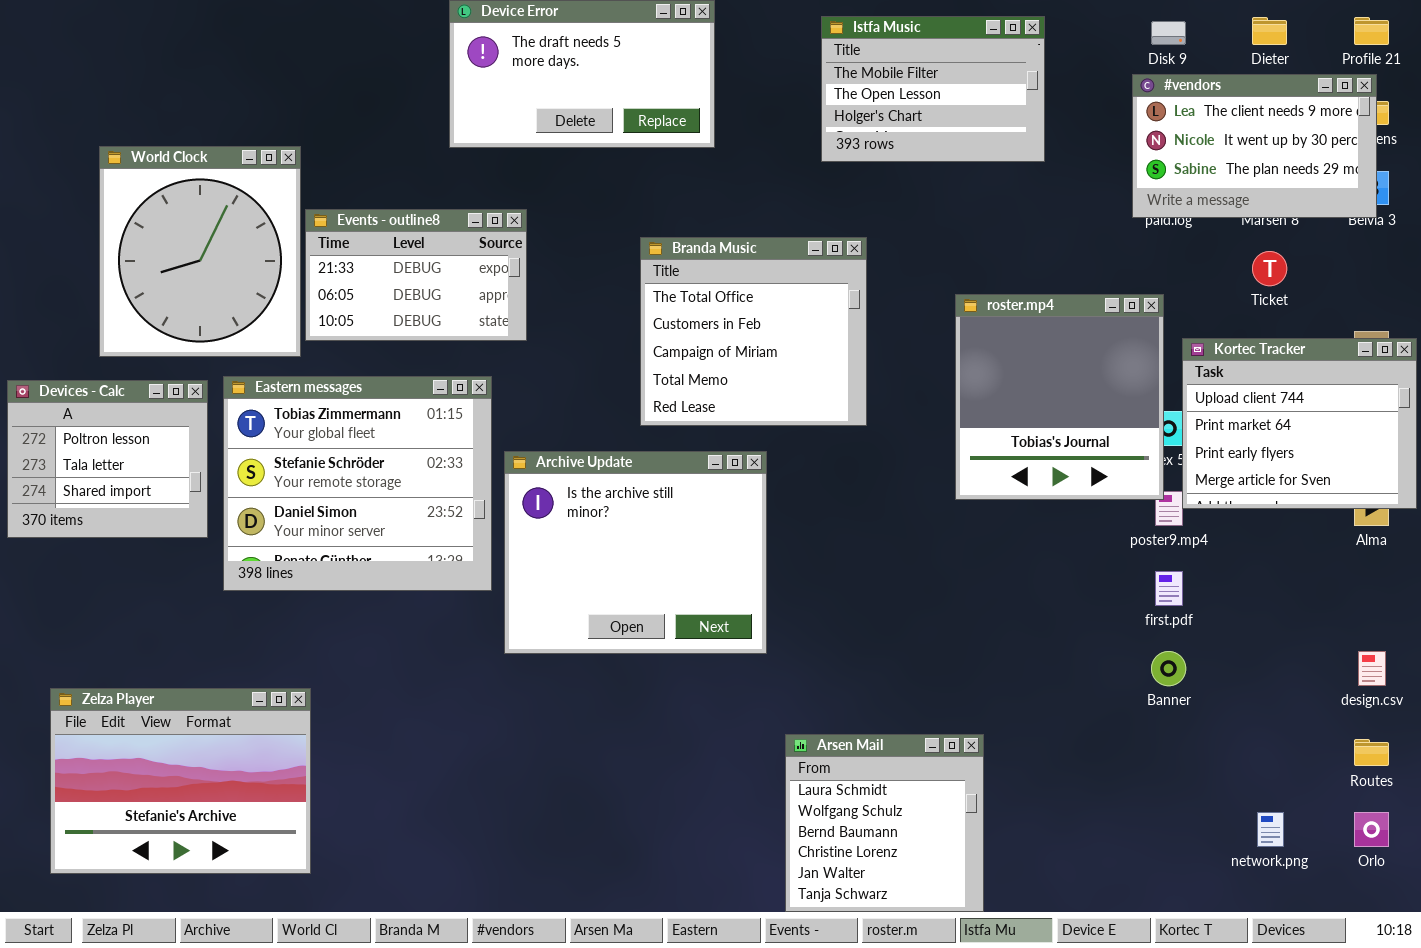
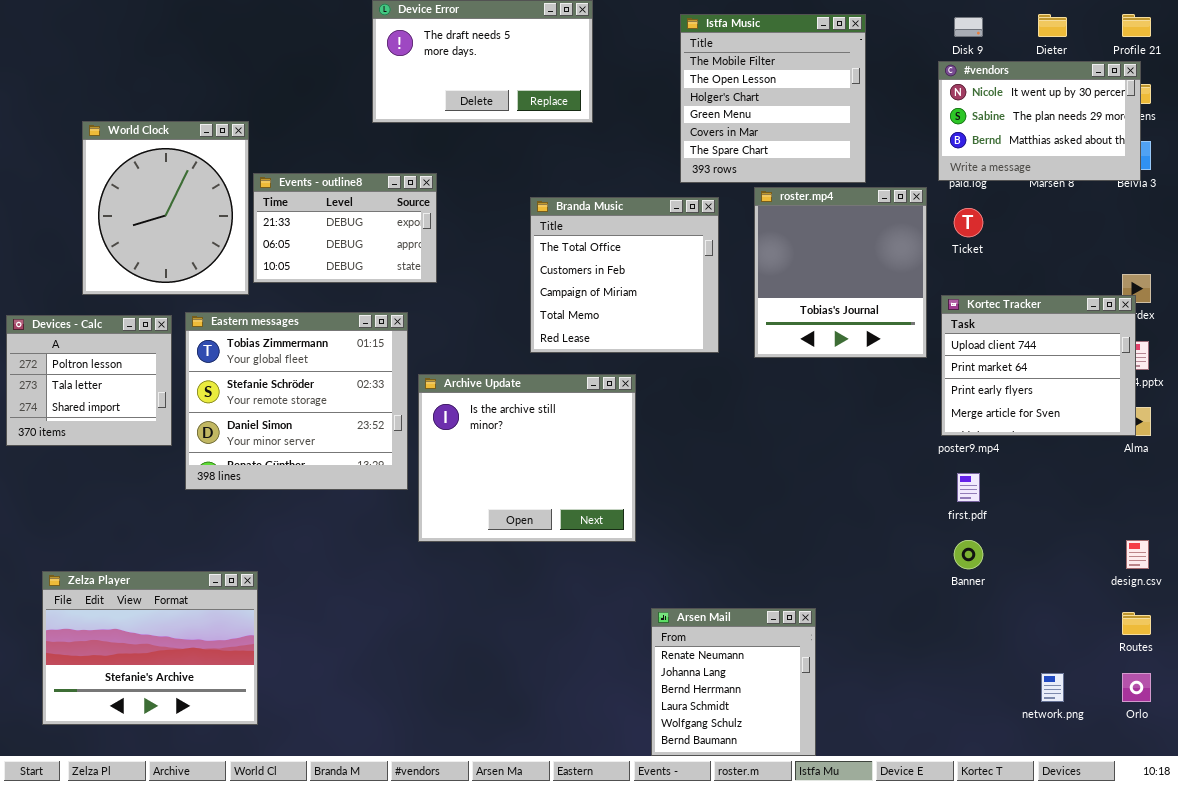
Istfa Music: [821,16,1045,162] -> [680,14,866,183], resized
#vendors: [1132,74,1377,218] -> [938,61,1141,181], scrolled down 1 row
Ticket: [1252,251,1287,286] -> [954,208,983,237], moved
roster.mp4: [955,294,1164,500] -> [754,187,927,358], moved
Kortec Tracker: [1182,338,1417,509] -> [941,295,1136,436], moved
Arsen Mail: [785,734,984,912] -> [651,608,816,756], scrolled up 3 rows

